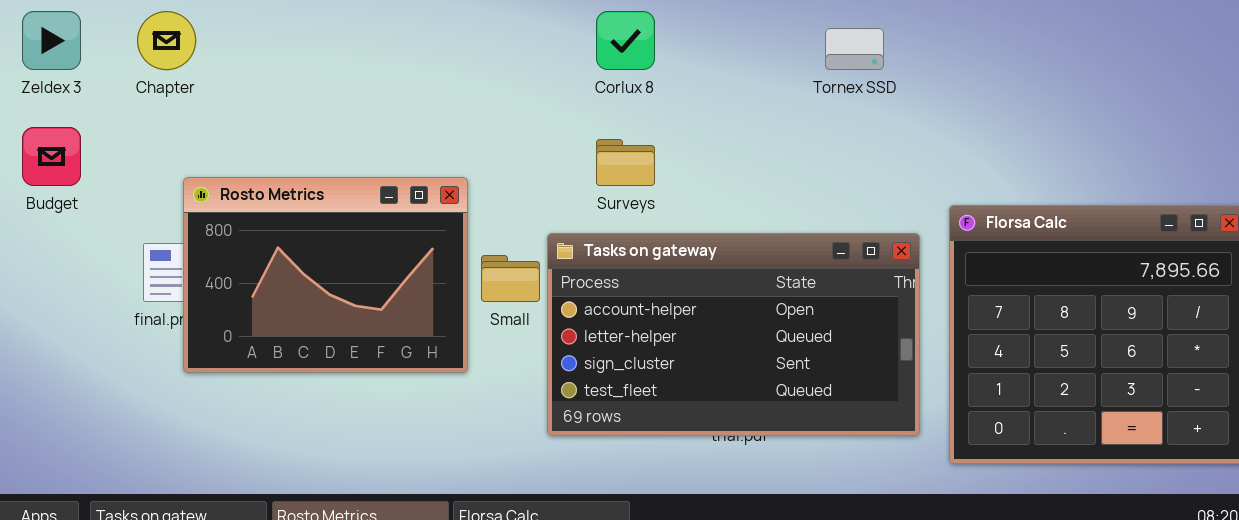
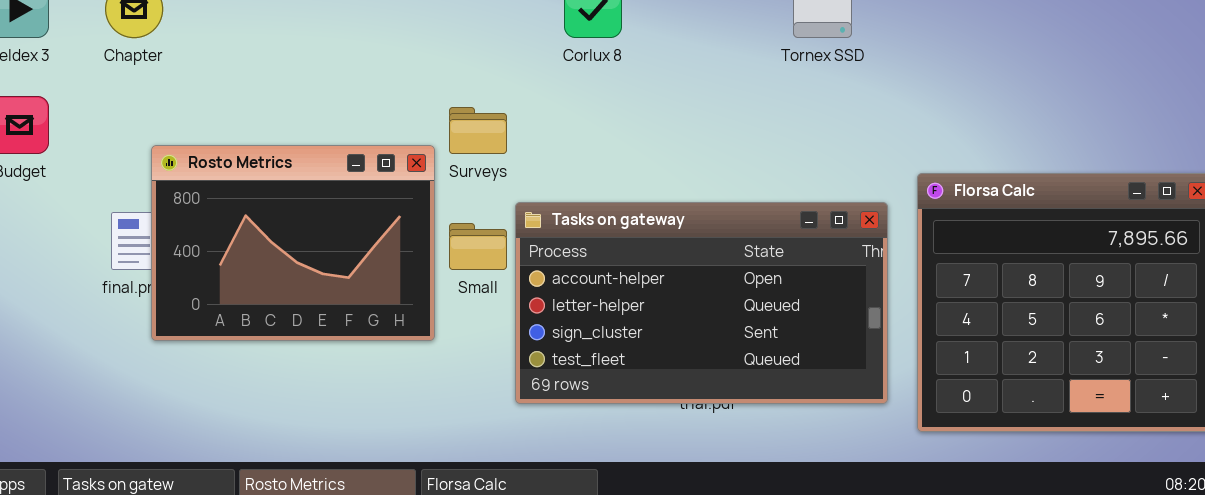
Surveys: [596,139,655,186] -> [449,107,507,154], moved

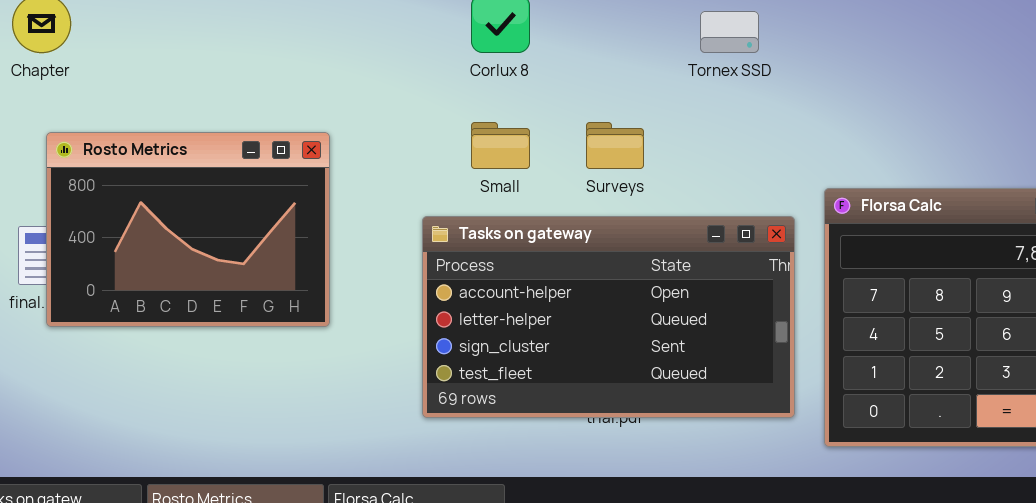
Surveys: [449,107,507,154] -> [586,122,644,169], moved
Rosto Metrics: [151,145,435,341] -> [46,132,330,327], moved
Small: [449,223,507,270] -> [471,122,530,169], moved

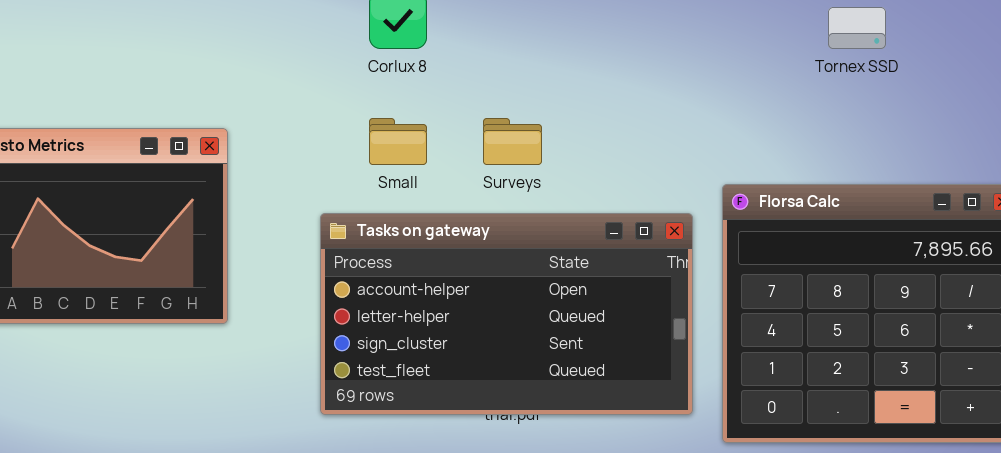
Tornex SSD: [700,11,759,53] -> [828,7,886,49], moved

